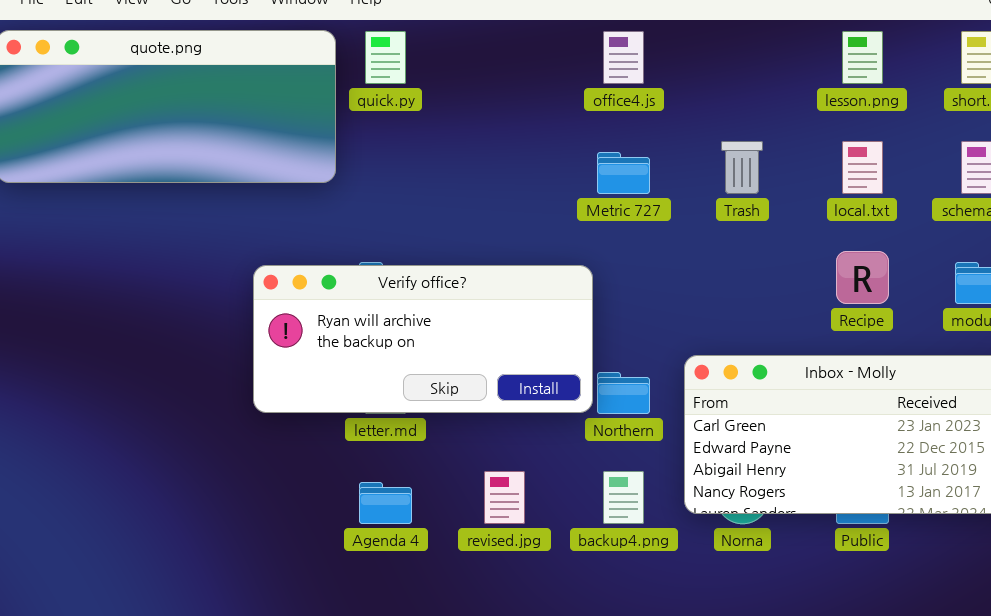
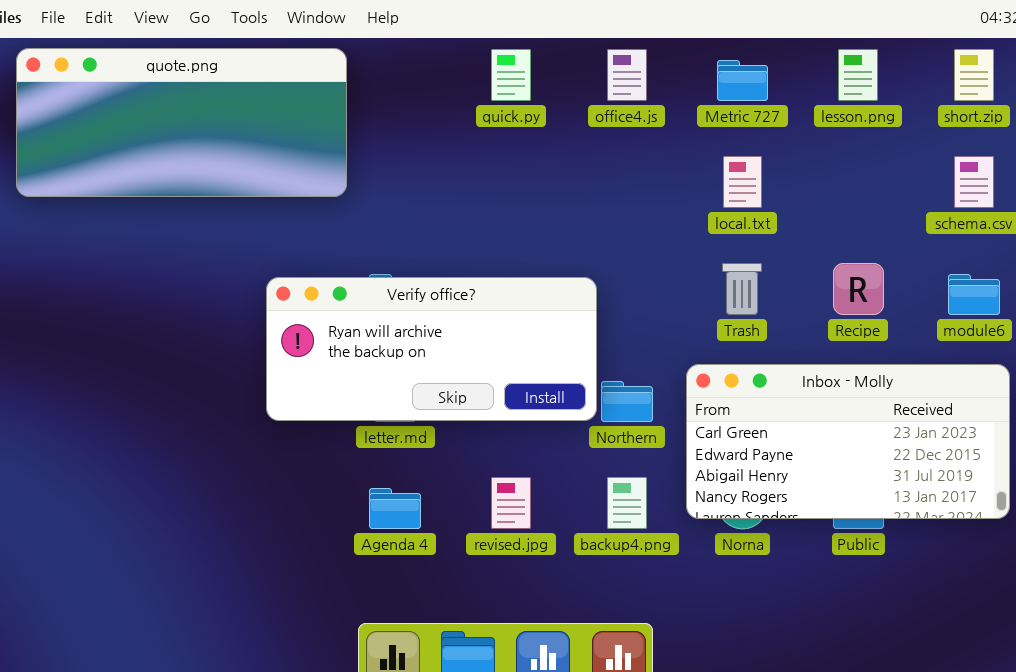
quick.py: [365,31,406,84] -> [491,49,531,101], moved
Trash: [721,141,763,194] -> [722,263,762,315], moved
local.txt: [842,141,883,194] -> [723,156,762,208], moved
Metric 727: [597,152,650,194] -> [717,60,768,101], moved

